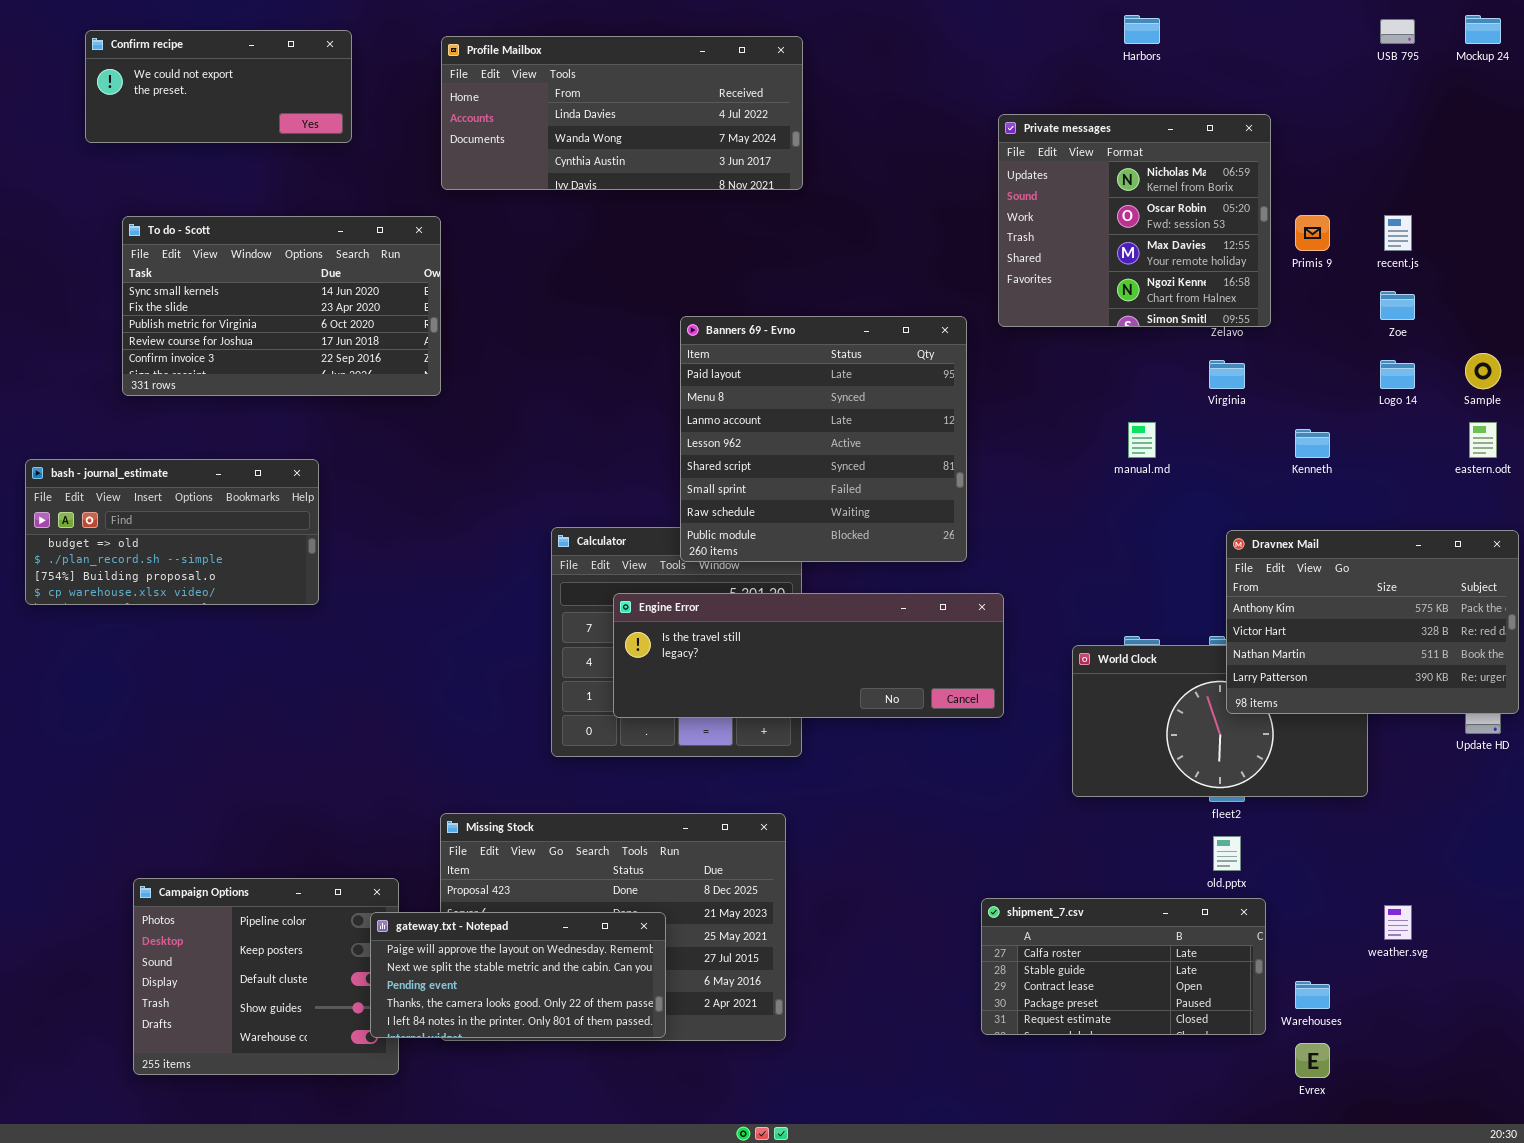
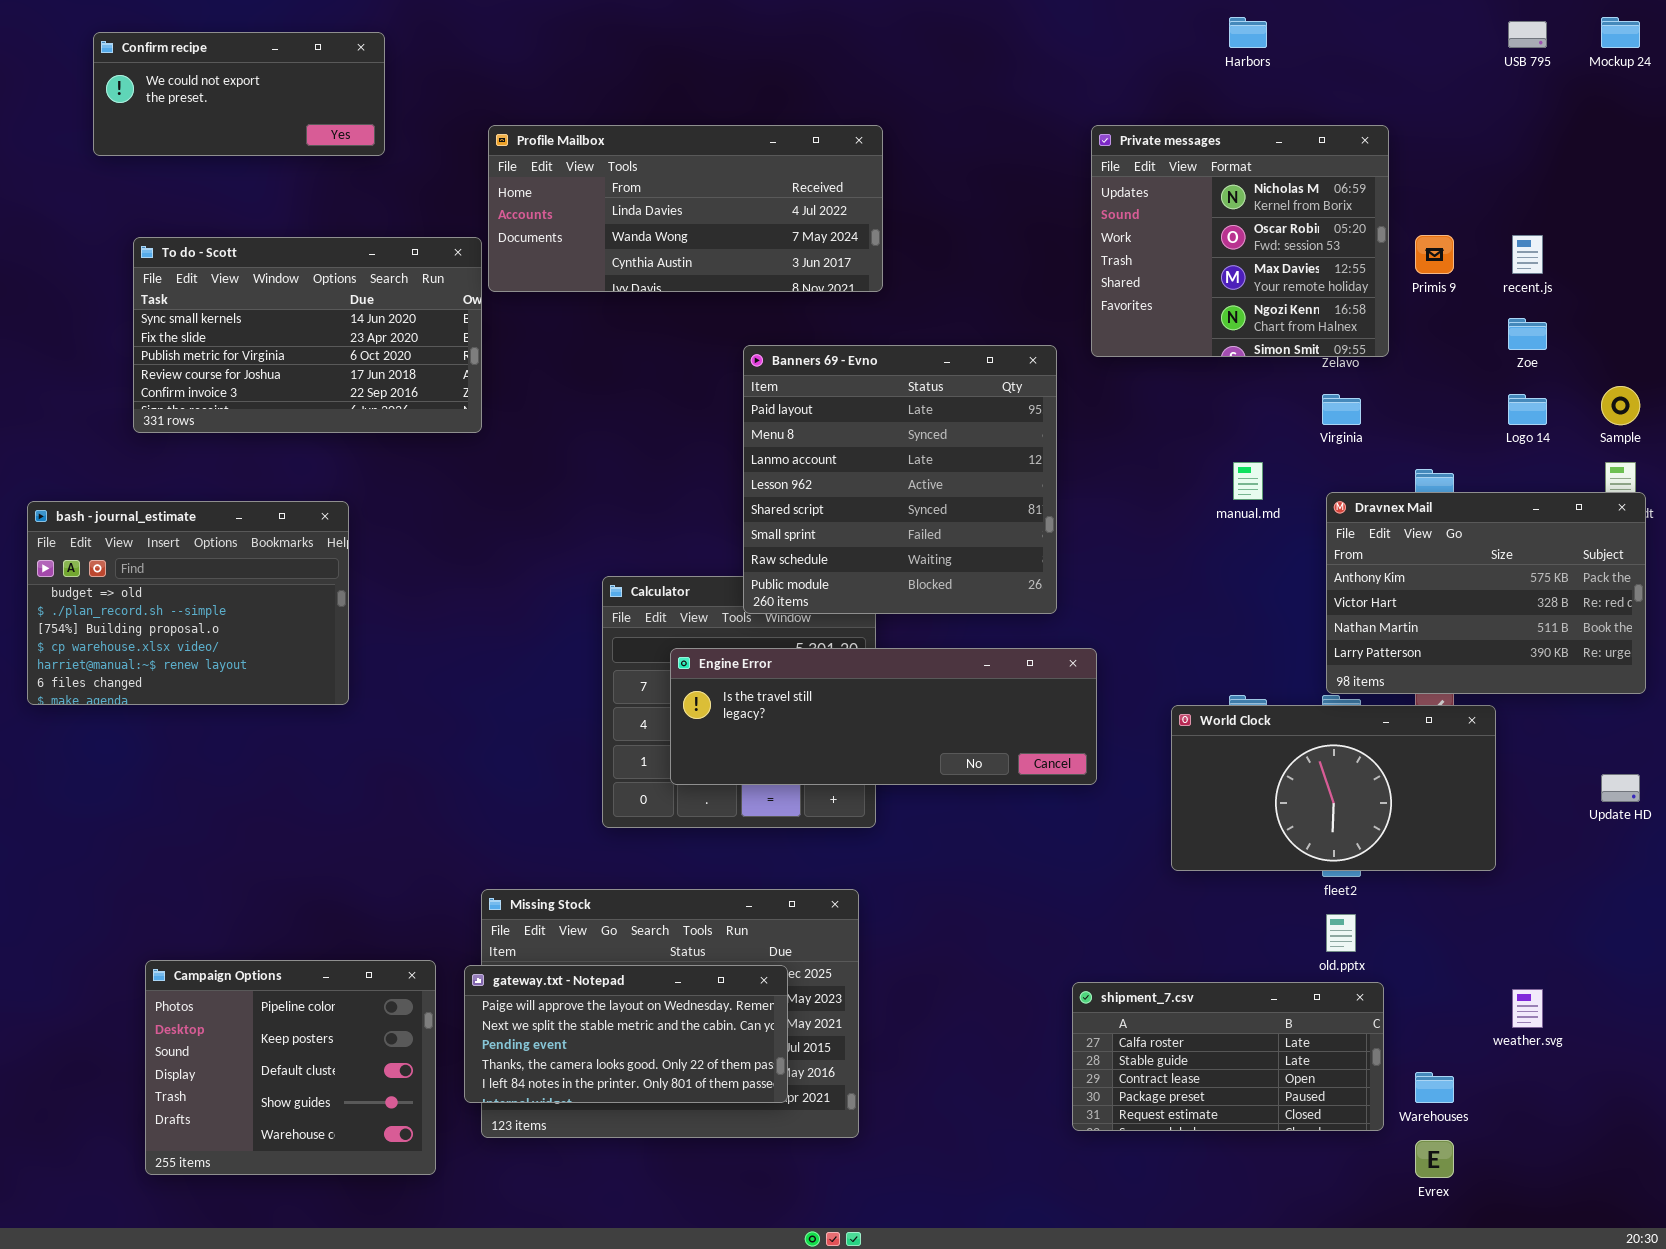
Profile Mailbox: [441,36,803,190] -> [488,125,883,292], moved
bash - journal_estimate: [25,459,319,605] -> [27,501,349,705], resized
Dravnex Mail: [1226,530,1519,714] -> [1326,492,1646,694], moved
gateway.txt - Notepad: [370,912,666,1038] -> [464,965,788,1103], moved

